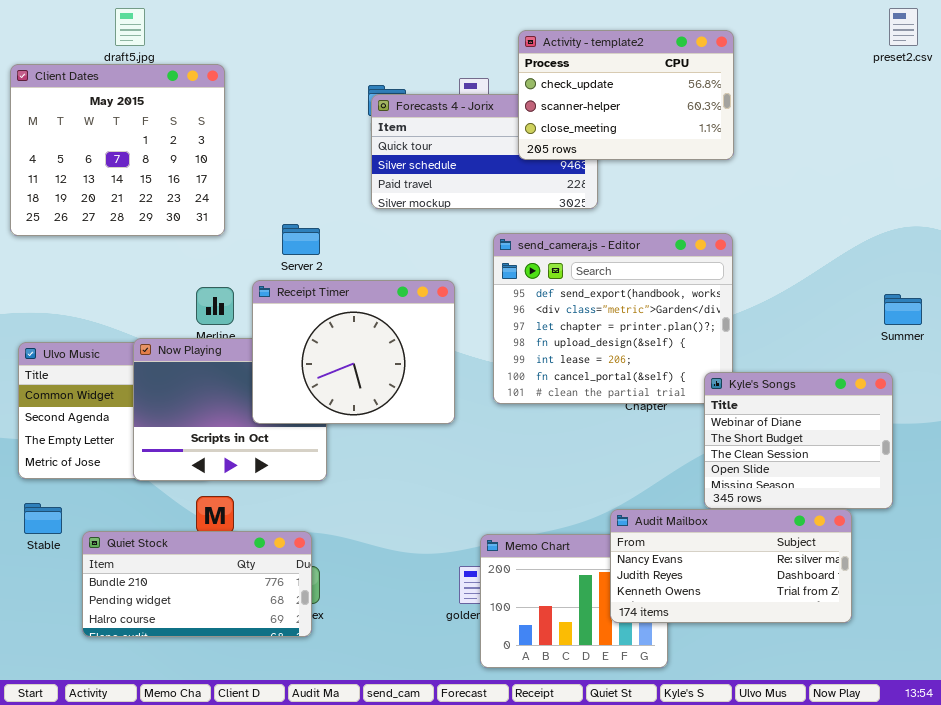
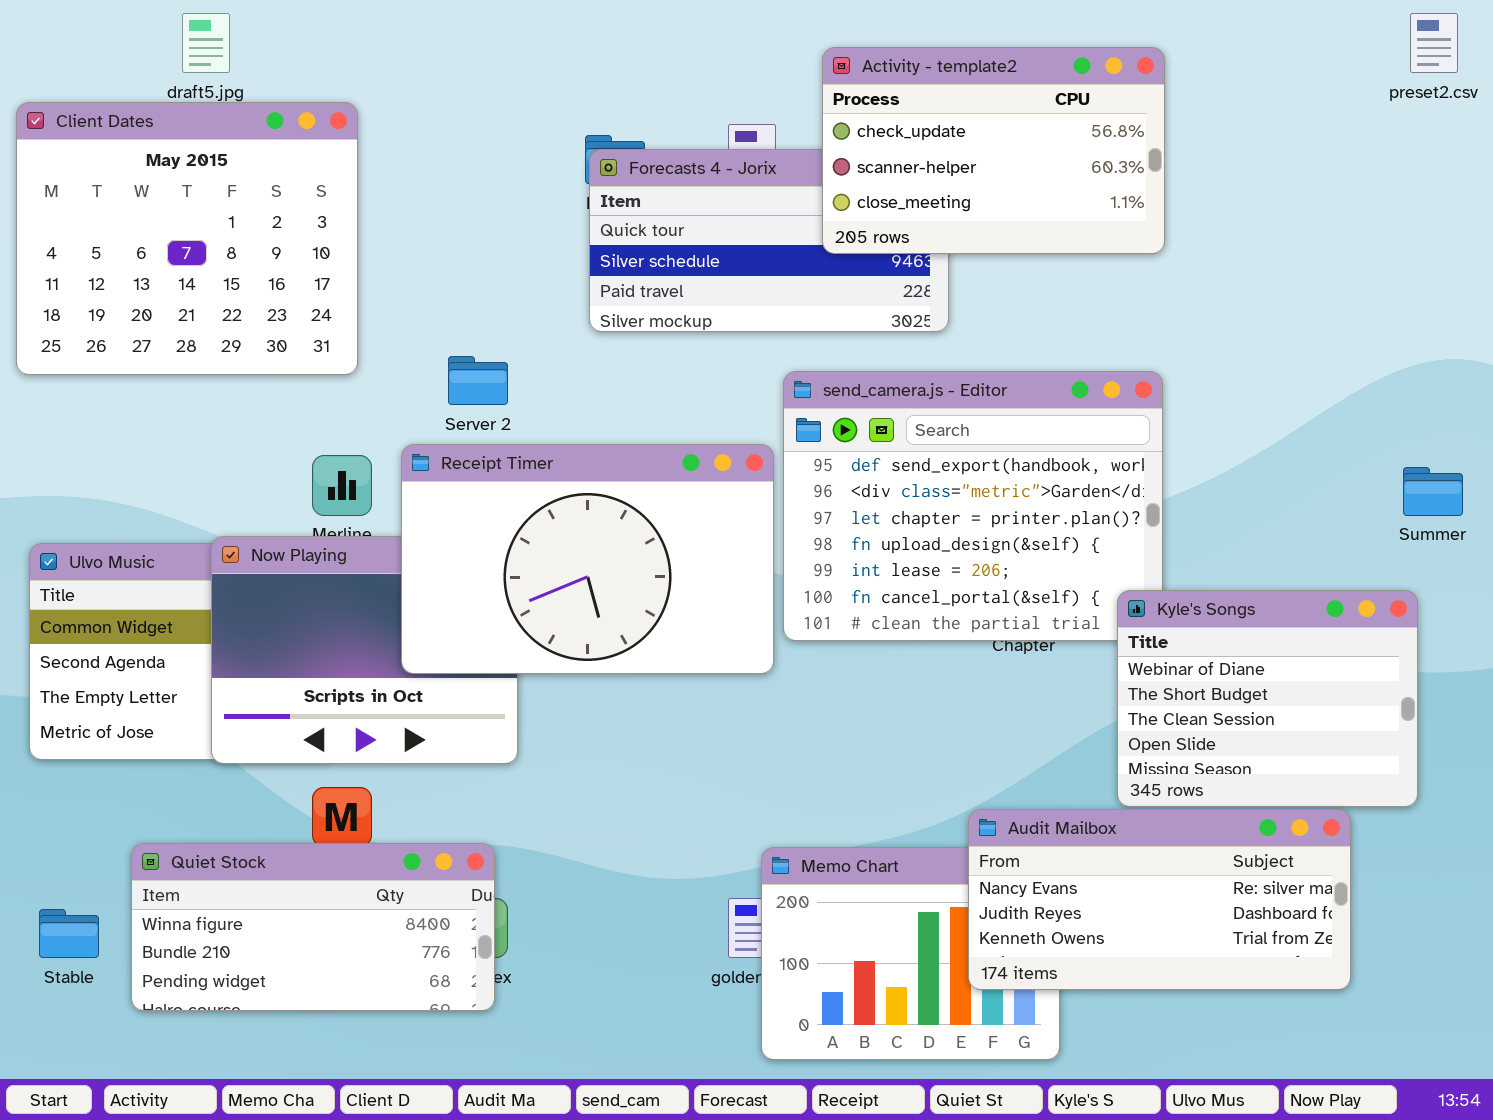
Receipt Timer: [252,280,455,424] -> [401,444,774,674], resized
Stable: [24,503,62,534] -> [39,909,99,958], moved
Quiet Stock: [82,531,312,637] -> [131,843,495,1011], scrolled up 1 row

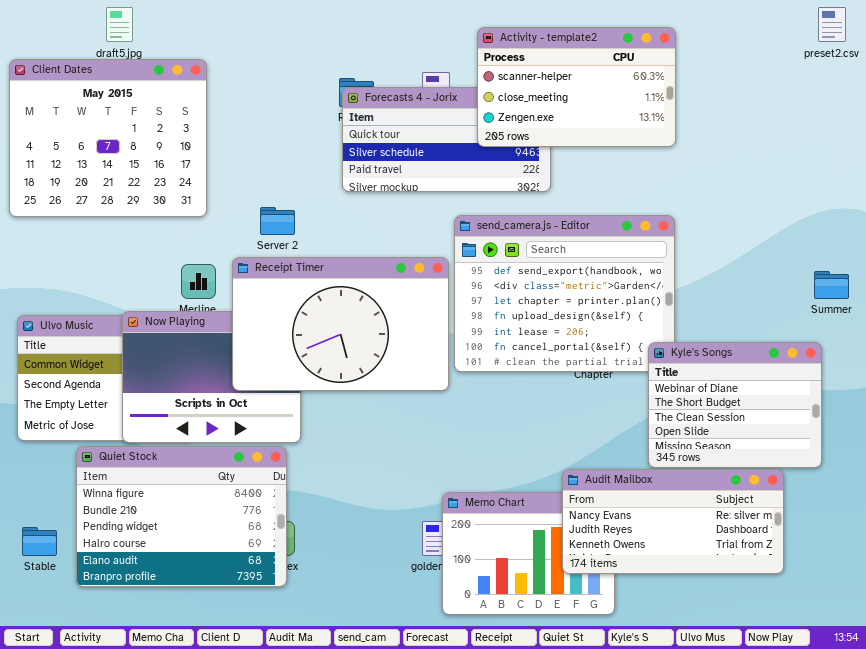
Activity - template2: [822,47,1165,254] -> [477,27,676,147], scrolled down 1 row
Quiet Stock: [131,843,495,1011] -> [76,446,287,587], resized

